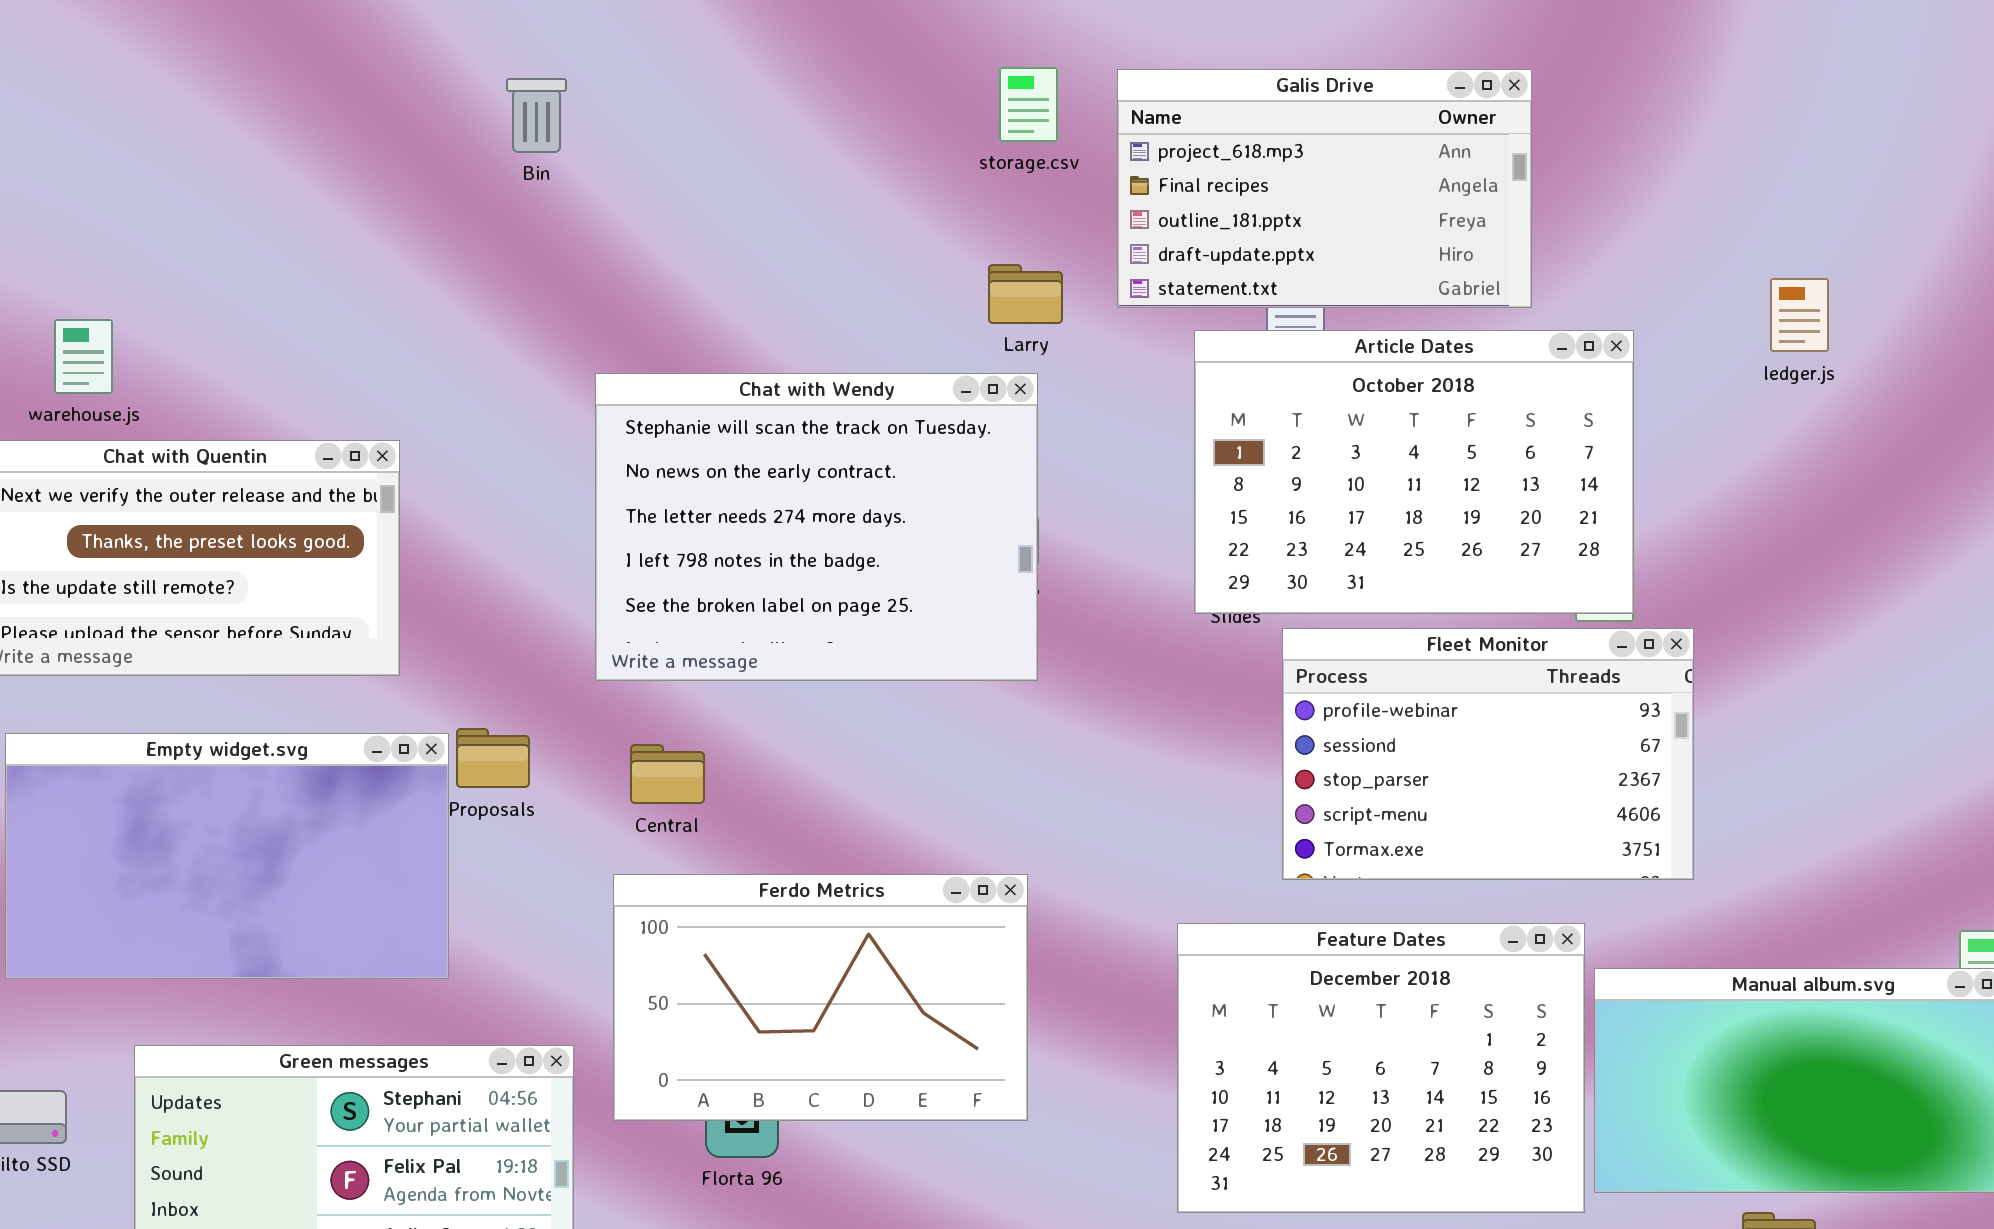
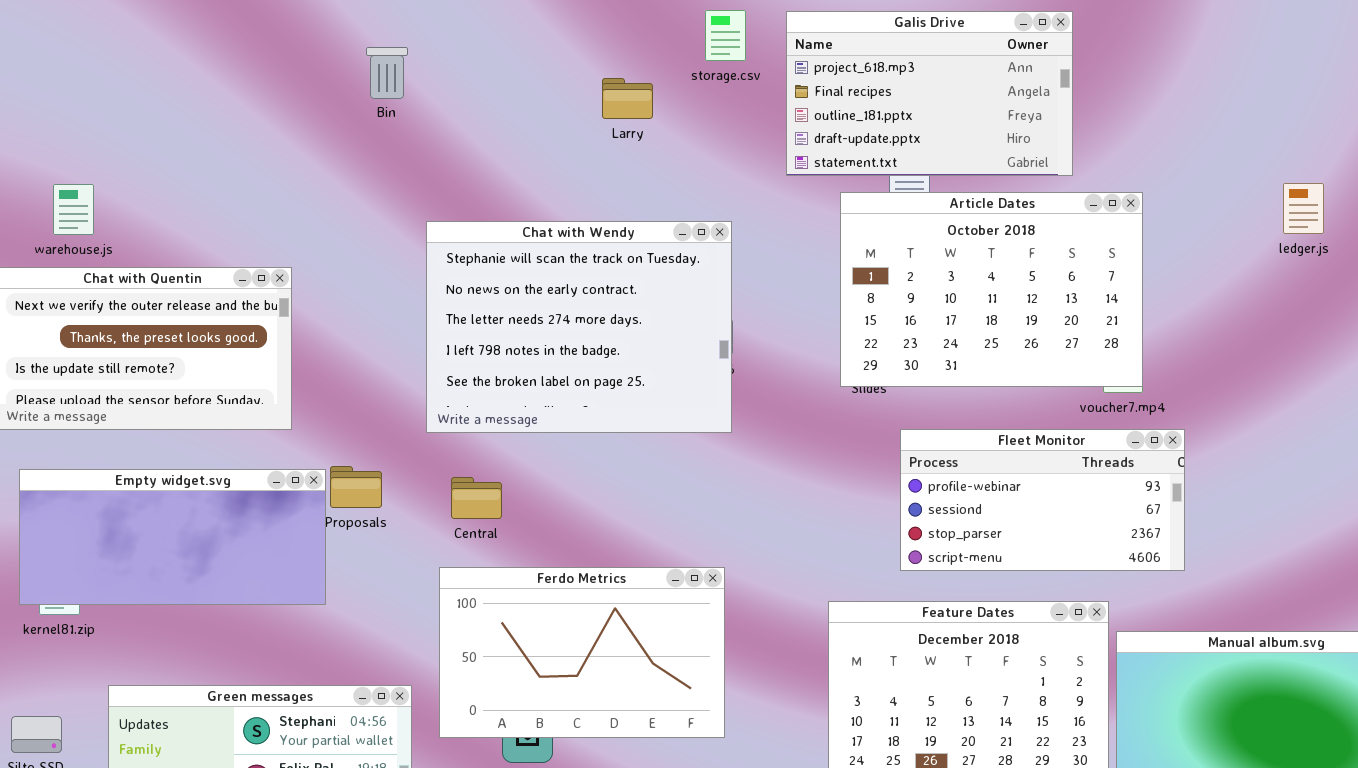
Bin: [506,78,567,153] -> [366,47,408,99], moved
Larry: [988,264,1063,324] -> [602,78,653,119], moved
ledger.js: [1770,278,1829,352] -> [1283,183,1324,234], moved
Fleet Monitor: [1282,628,1694,880] -> [900,429,1185,571], resized
Empty widget.svg: [5,733,449,979] -> [19,469,326,605], resized

